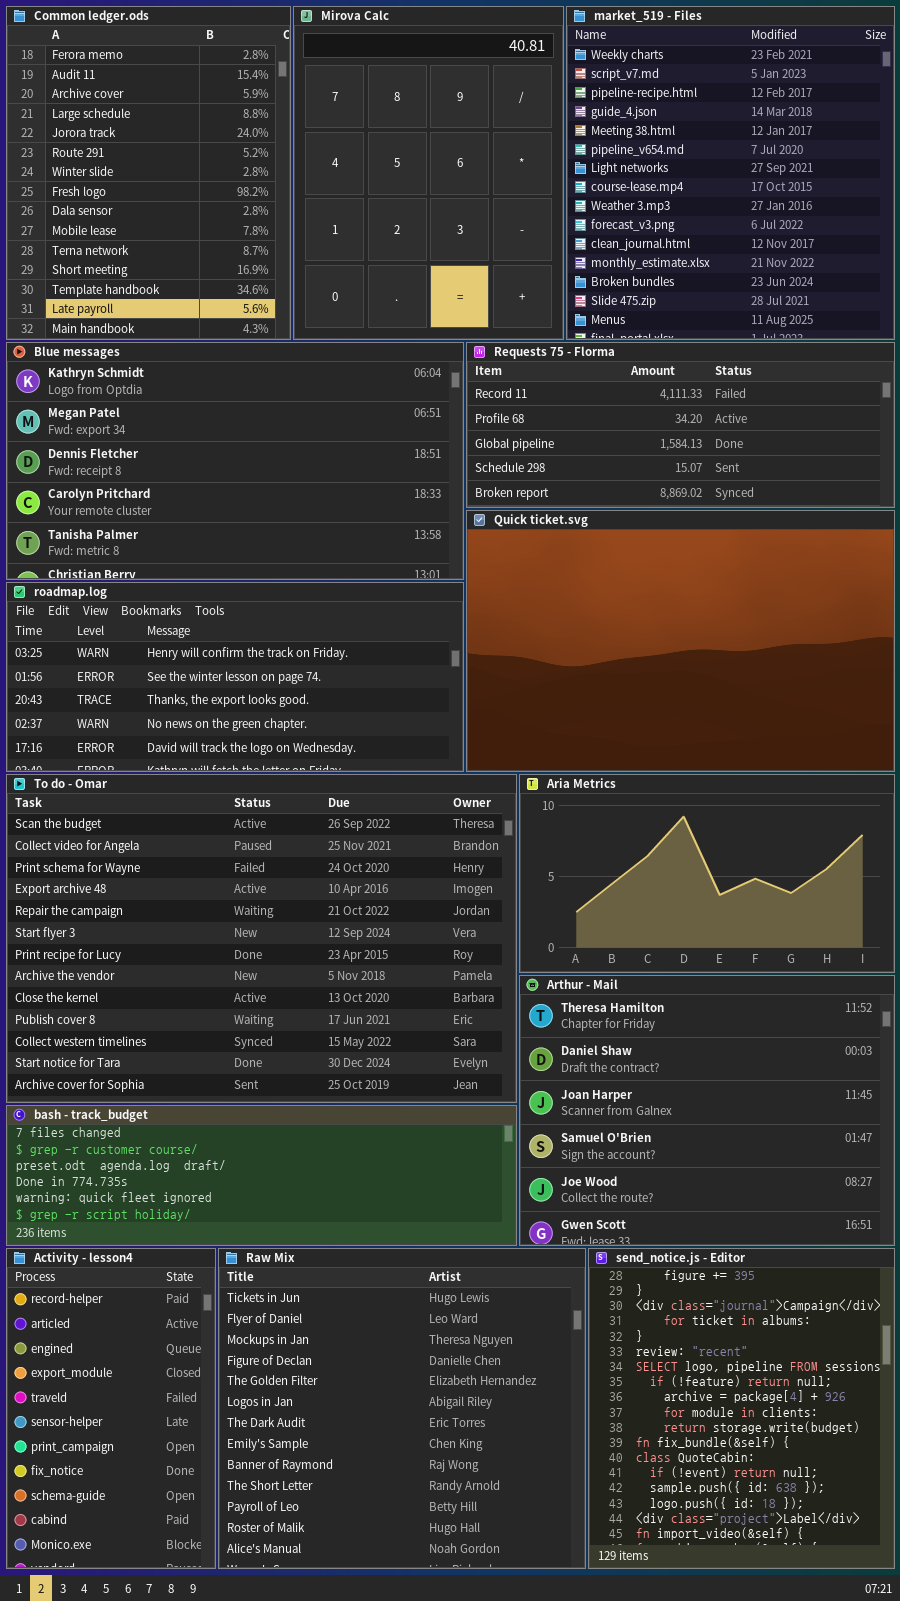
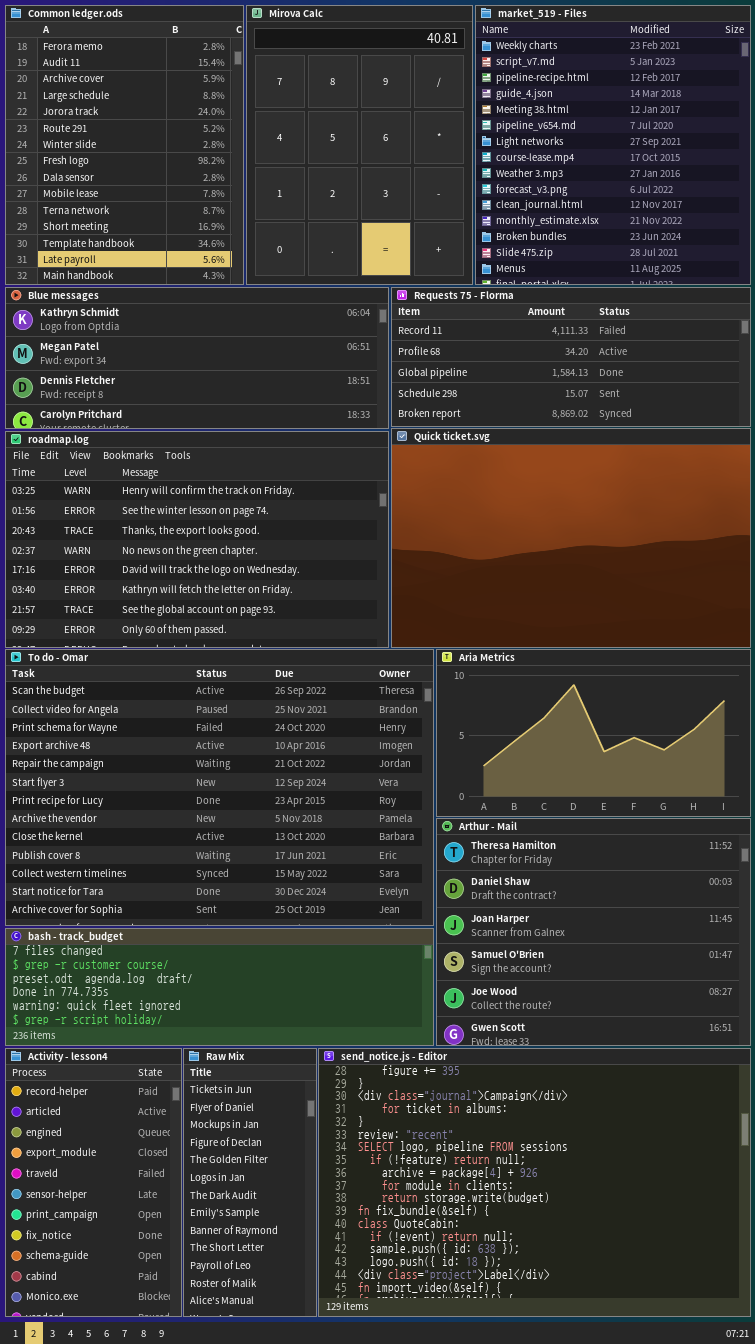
Blue messages: [6,342,464,580] -> [5,287,389,429], resized
roadmap.log: [6,582,464,772] -> [5,431,389,648], resized
Raw Mix: [218,1248,586,1569] -> [183,1048,317,1317], resized
send_notice.js - Editor: [588,1248,895,1569] -> [318,1048,751,1317], resized

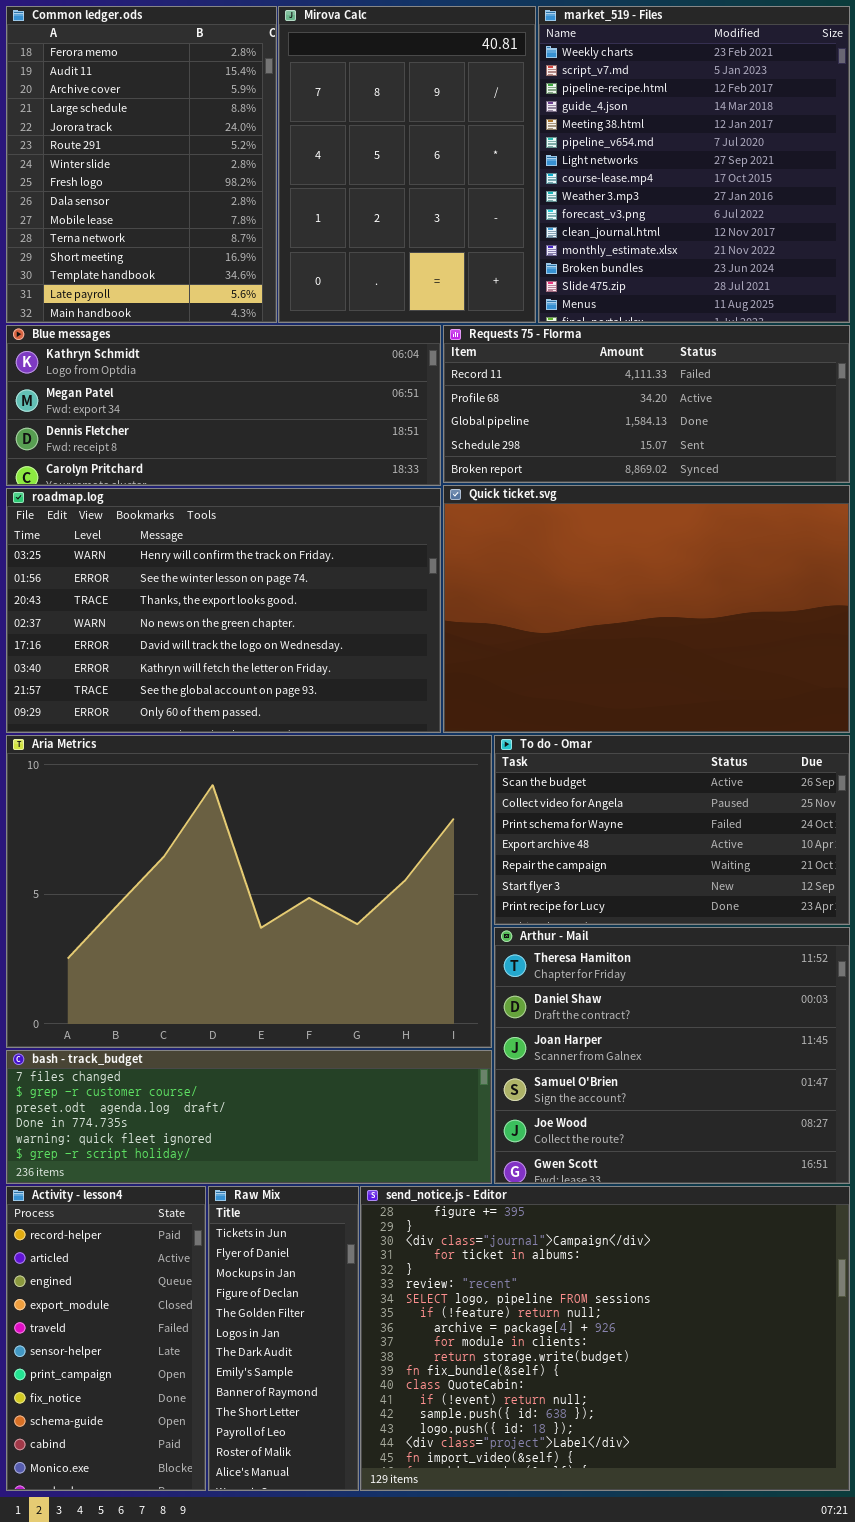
To do - Omar: [5,649,434,926] -> [494,735,850,925], moved, resized
Aria Metrics: [436,649,751,817] -> [6,735,492,1048], moved, resized

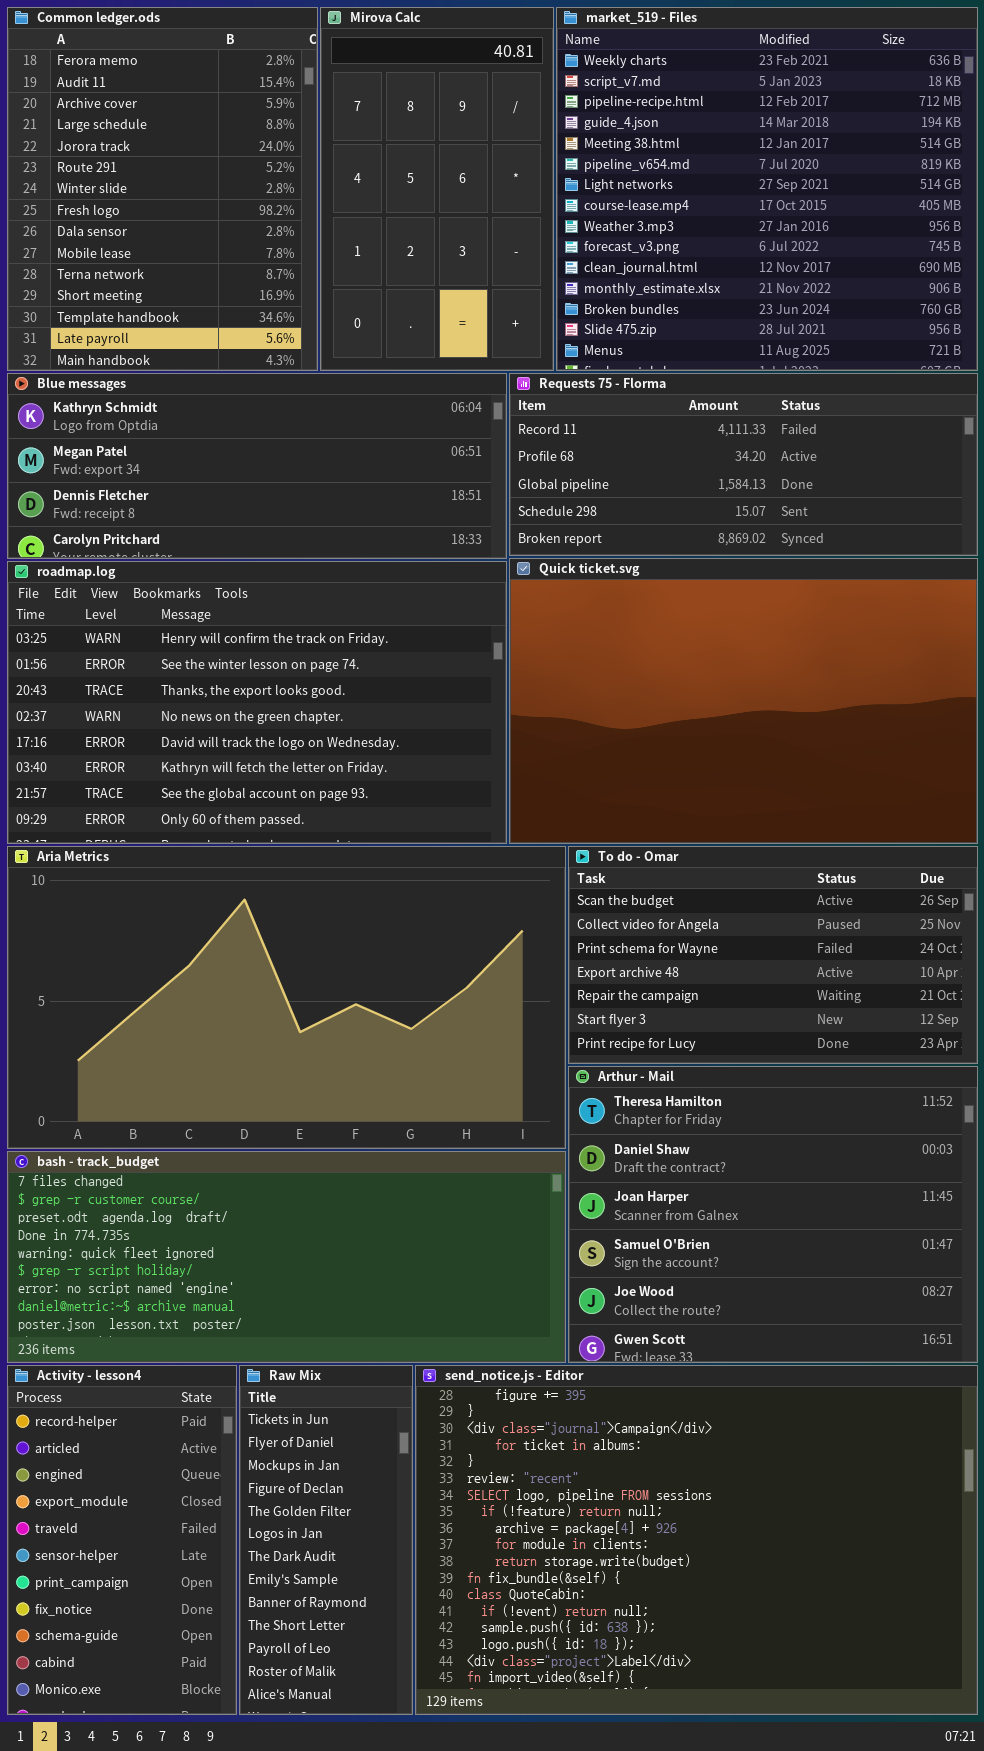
Mirova Calc: [278,6,536,323] -> [320,7,554,371], resized
market_519 - Files: [538,6,850,323] -> [556,7,978,371], resized
Aria Metrics: [6,735,492,1048] -> [7,846,566,1149], resized
bash - track_budget: [6,1050,492,1184] -> [7,1151,566,1363], resized

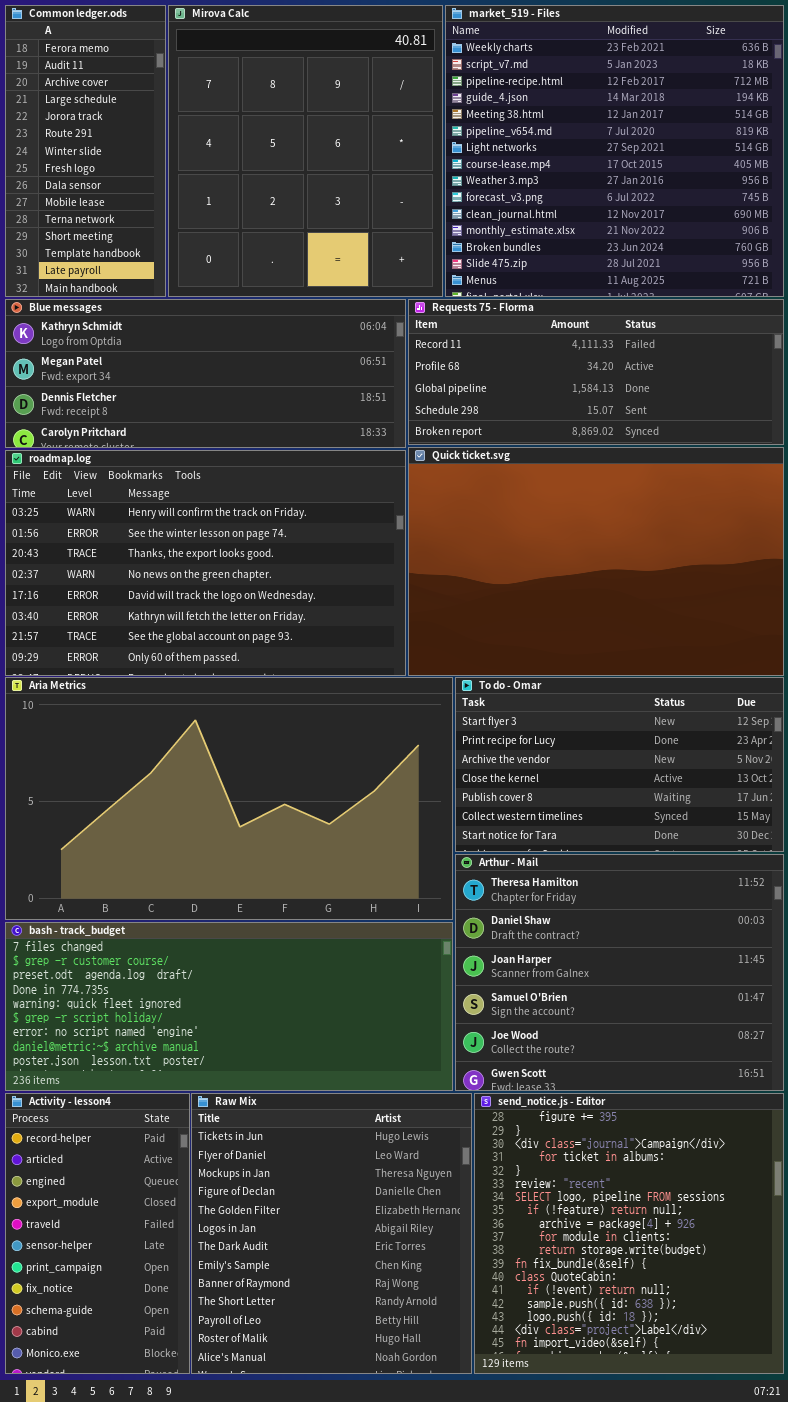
Common ledger.ods: [7,7,318,371] -> [5,5,166,297], resized
Mirova Calc: [320,7,554,371] -> [168,5,443,297], resized
To do - Omar: [568,846,978,1064] -> [455,677,784,852], scrolled down 5 rows
Raw Mix: [239,1365,413,1715] -> [191,1093,472,1374], resized
send_notice.js - Editor: [415,1365,978,1715] -> [474,1093,784,1374], resized

